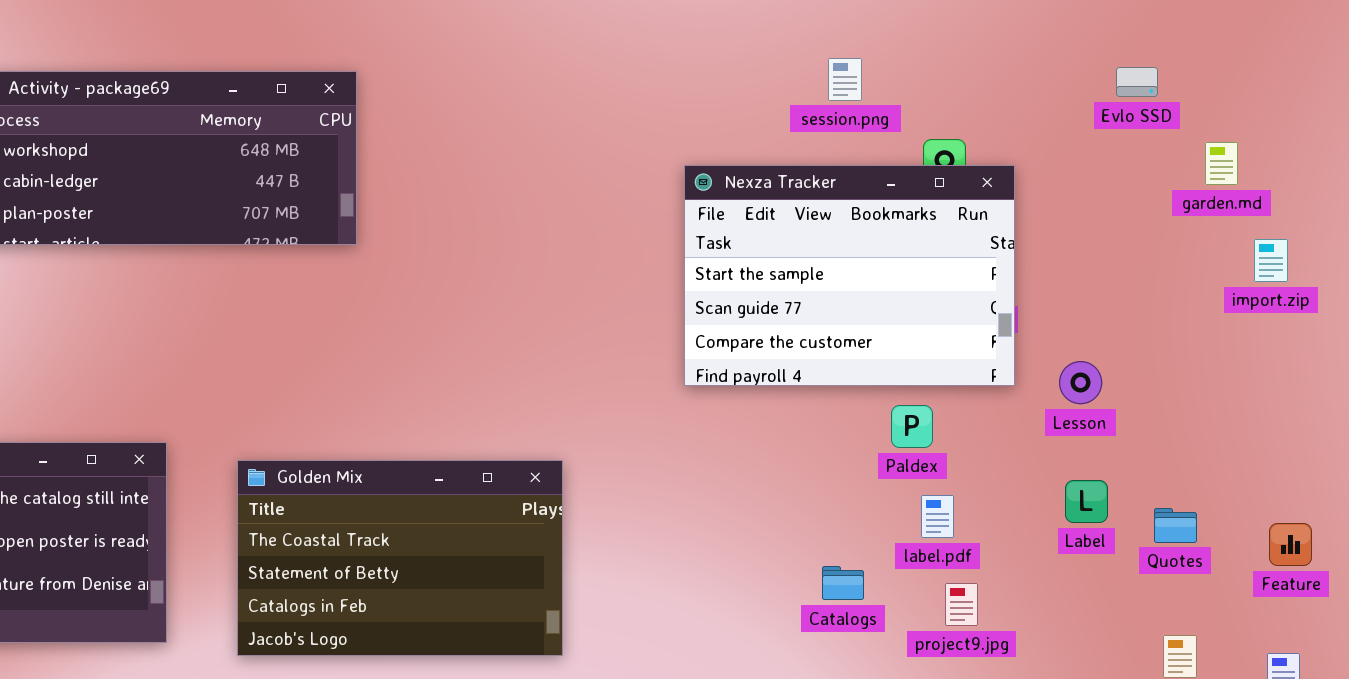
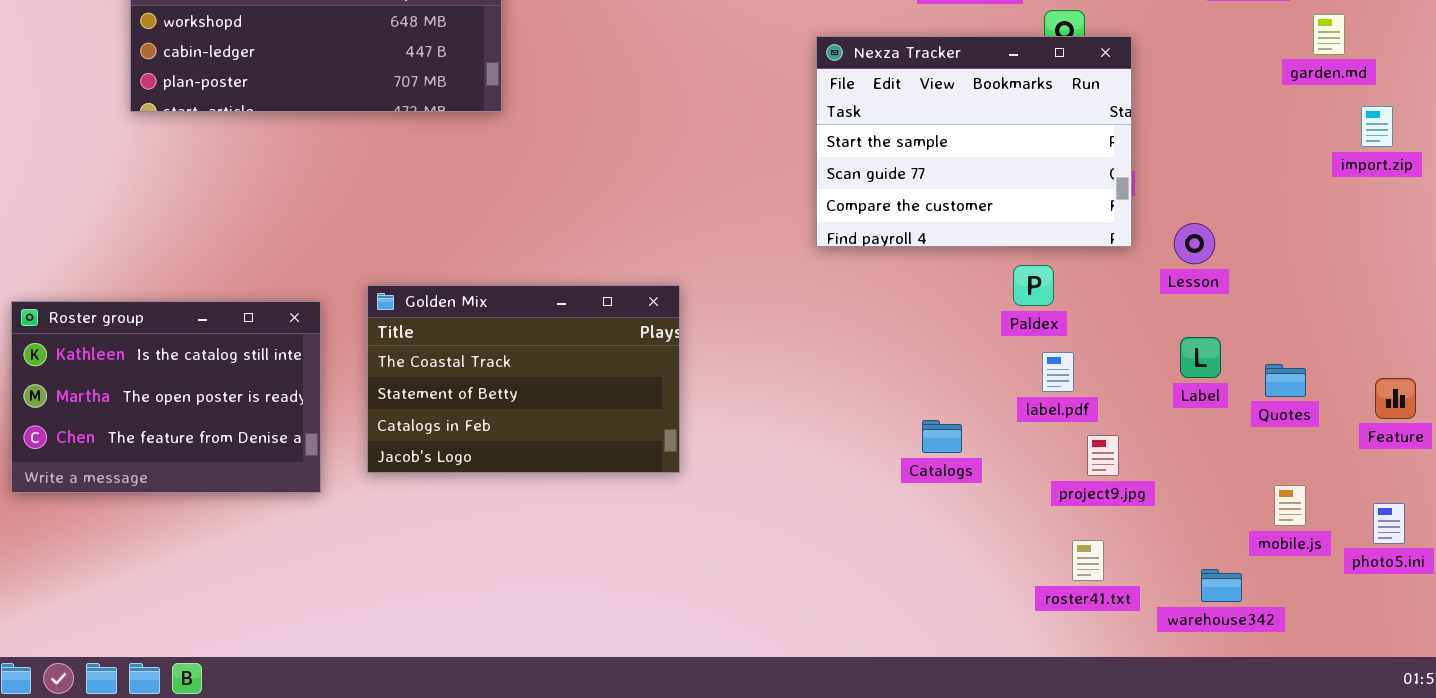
Golden Mix: [237,460,563,656] -> [367,285,680,473], moved
Catalogs: [822,566,864,600] -> [922,420,962,453], moved
project9.jpg: [945,583,978,626] -> [1087,435,1119,476], moved

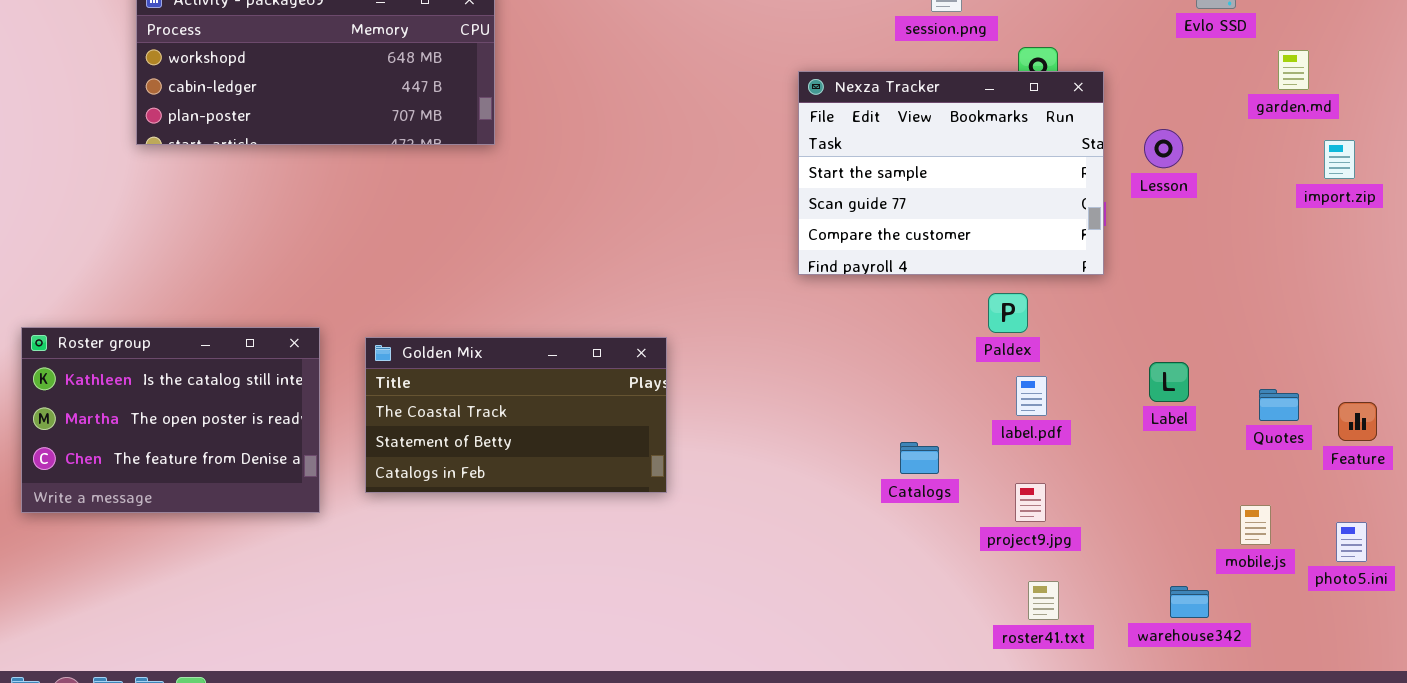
Lesson: [1174,223,1215,264] -> [1144,129,1183,168], moved
Golden Mix: [367,285,680,473] -> [365,337,667,493], resized
Quotes: [1265,364,1306,397] -> [1259,389,1299,421], moved
project9.jpg: [1087,435,1119,476] -> [1015,483,1046,522], moved
roster41.txt: [1072,540,1104,581] -> [1028,581,1059,620], moved

